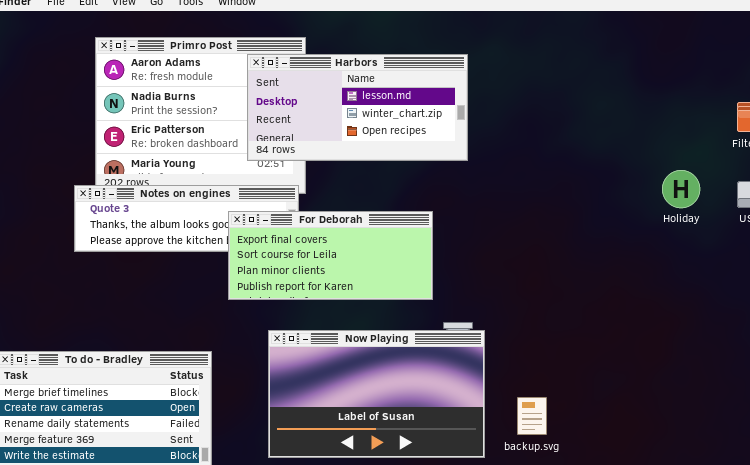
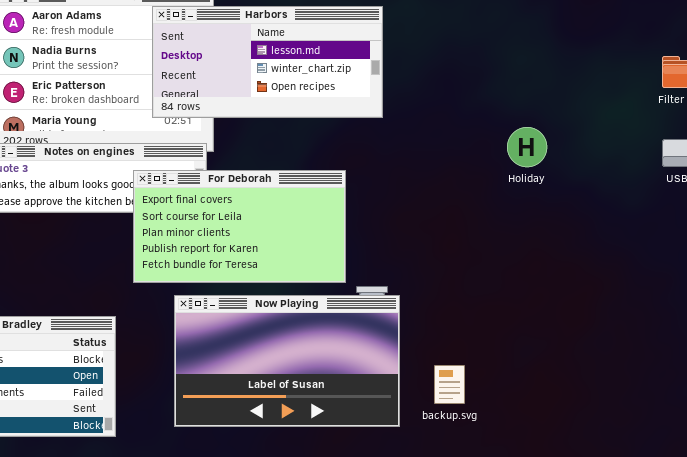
Holiday: [662,170,700,208] -> [507,127,547,167], moved
For Deborah: [228,211,433,300] -> [133,170,346,283], resized

